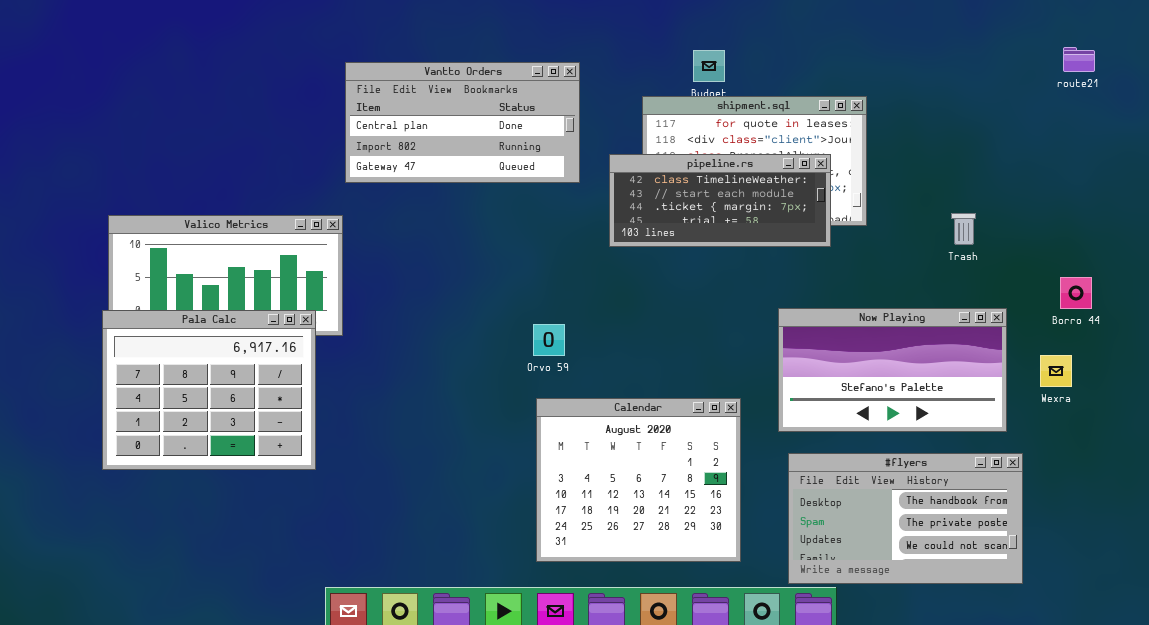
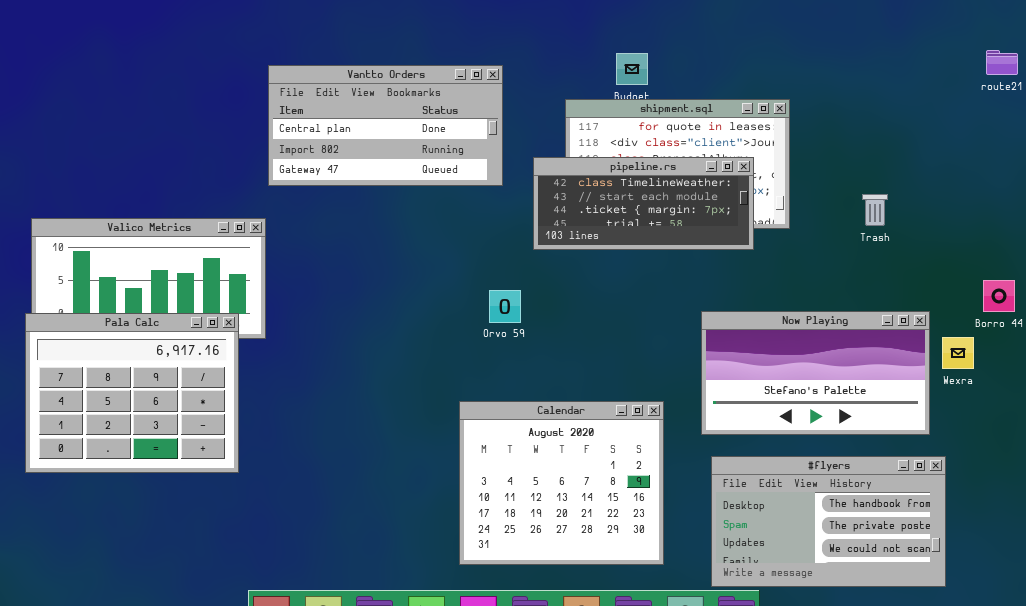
Trash: [951,213,976,245] -> [862,194,888,226], moved
Orvo 59: [533,324,565,356] -> [489,290,521,323], moved
Wexra: [1040,355,1072,387] -> [942,337,974,369], moved

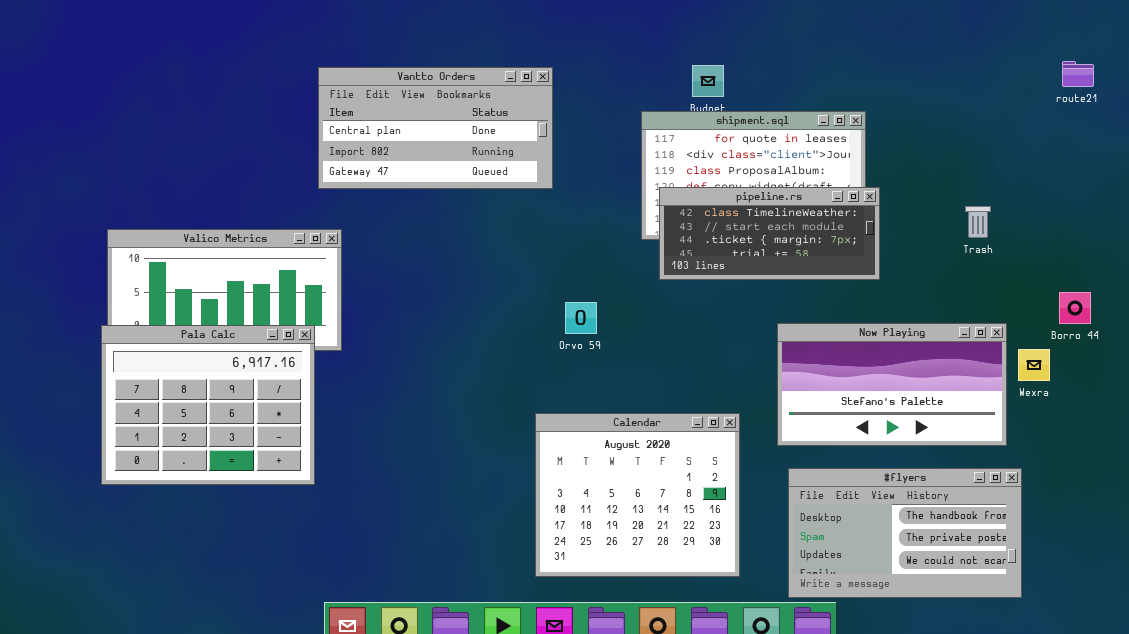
Vantto Orders: [268,65,503,186] -> [318,67,553,189], moved
pipeline.rs: [533,157,754,250] -> [659,187,880,280], moved
Trash: [862,194,888,226] -> [965,206,991,238], moved

